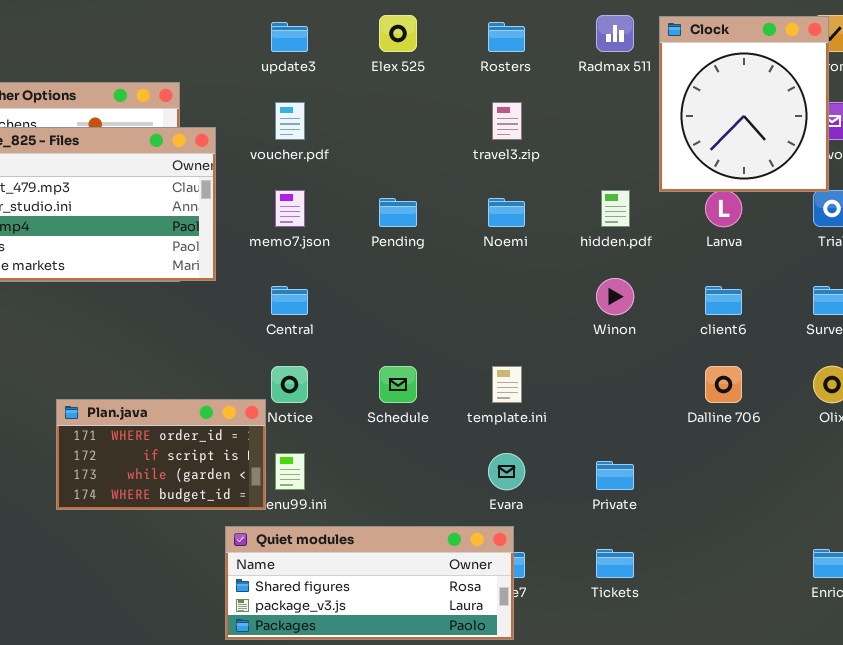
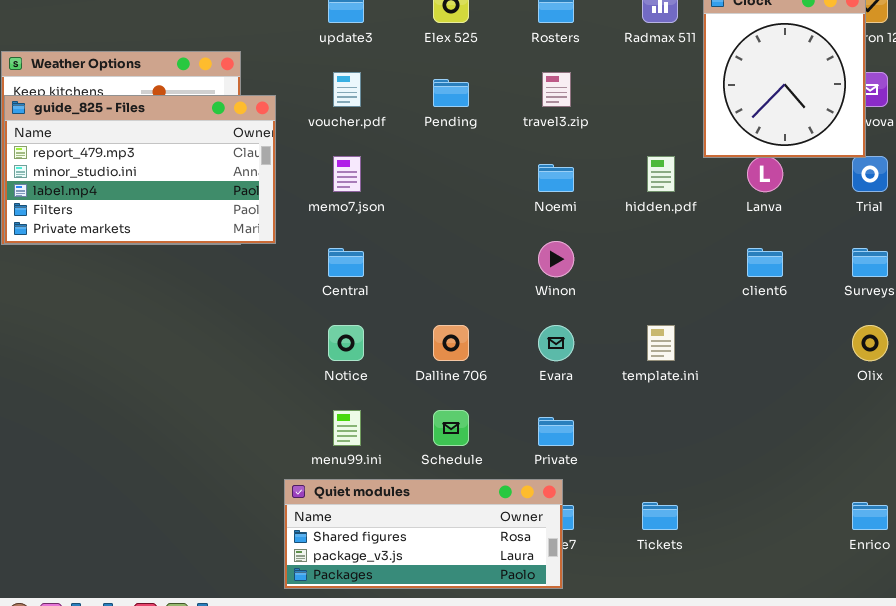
Pending: [379,198,417,227] -> [433,79,469,107], moved
Winon: [596,278,634,315] -> [538,241,574,277], moved
Schedule: [379,366,417,403] -> [433,410,469,446], moved
template.ini: [492,366,522,403] -> [647,325,675,361], moved
Dalline 706: [705,366,742,403] -> [433,325,469,361], moved
Plan.java: [56,399,266,510] -> none, closed
Evara: [488,453,525,490] -> [538,325,574,361], moved
Private: [596,461,634,490] -> [538,417,574,446], moved

